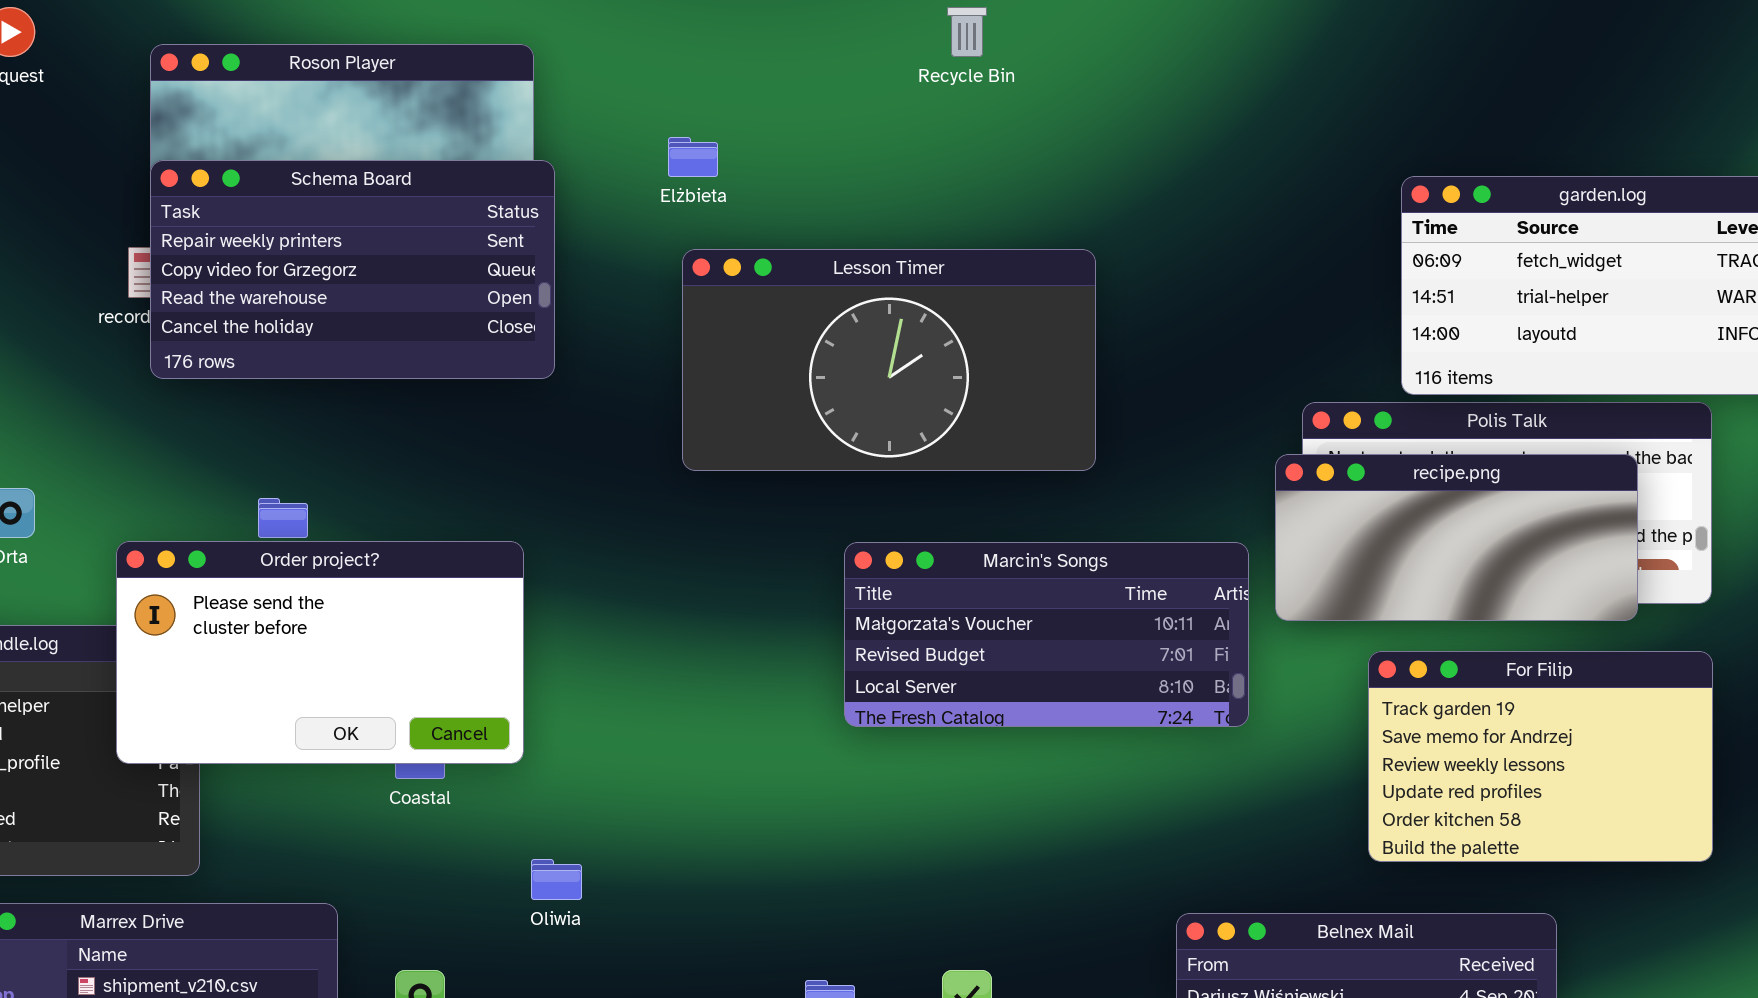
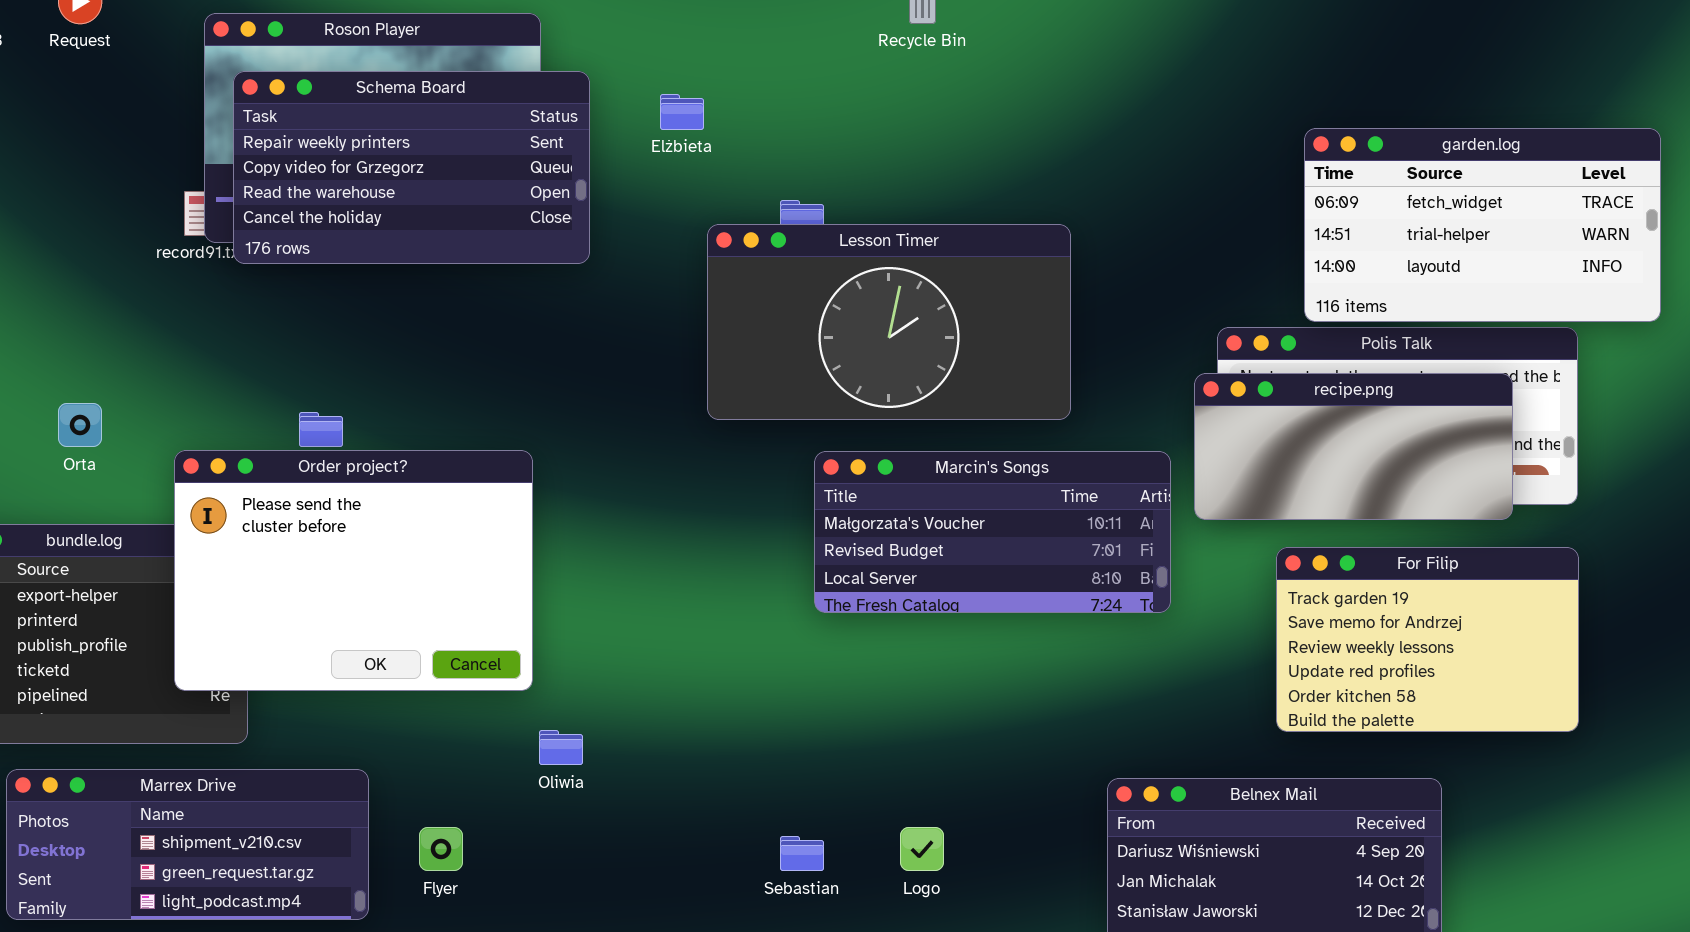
Schema Board: [150,160,555,379] -> [233,71,590,264], moved
Lesson Timer: [682,249,1096,471] -> [707,224,1071,420], moved
Order project?: [116,541,524,764] -> [174,450,533,691], resized

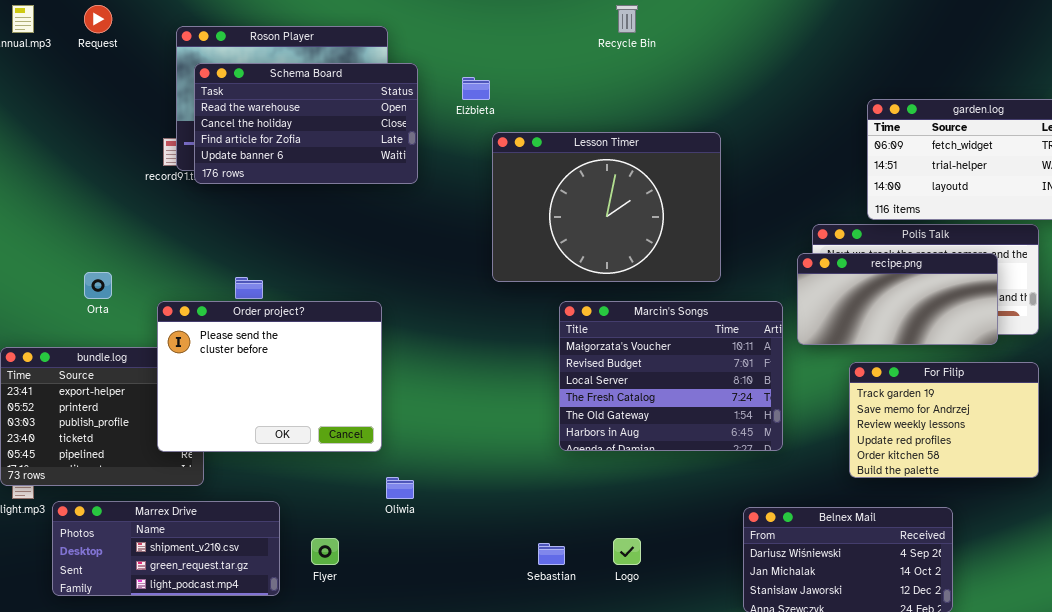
Schema Board: [233,71,590,264] -> [194,63,418,184], scrolled down 2 rows
Lesson Timer: [707,224,1071,420] -> [492,132,721,282], resized
Marcin's Songs: [814,451,1171,613] -> [559,301,783,451], resized

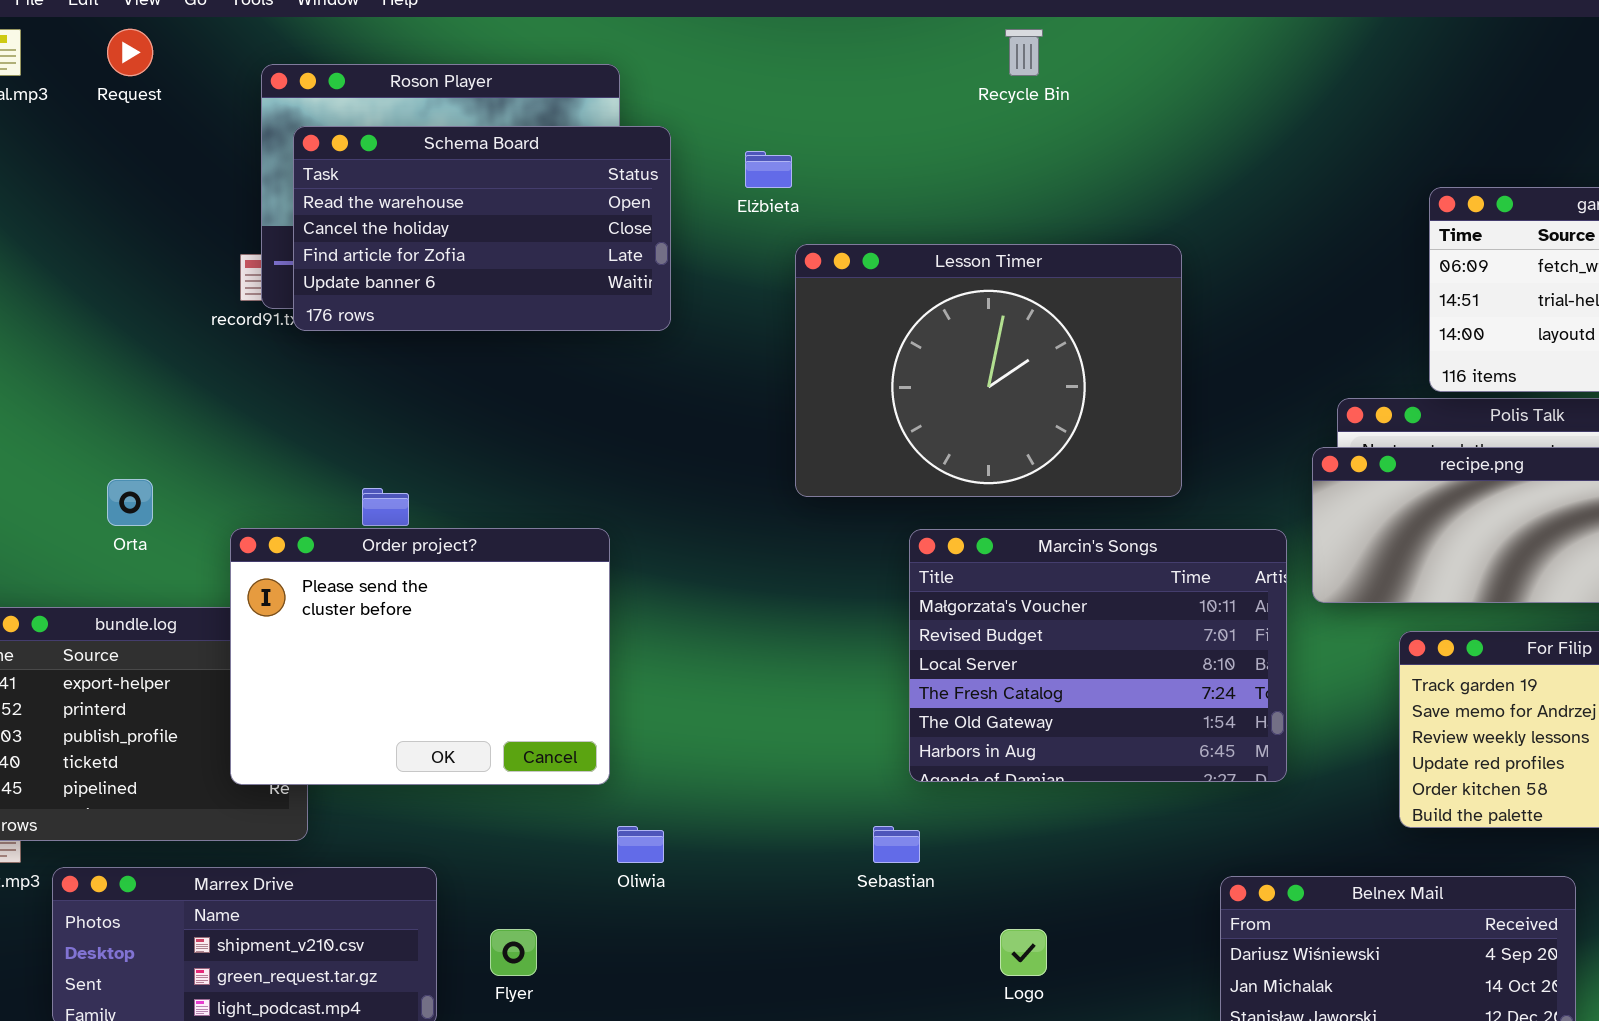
Sebastian: [538,543,565,565] -> [873,826,920,863], moved

